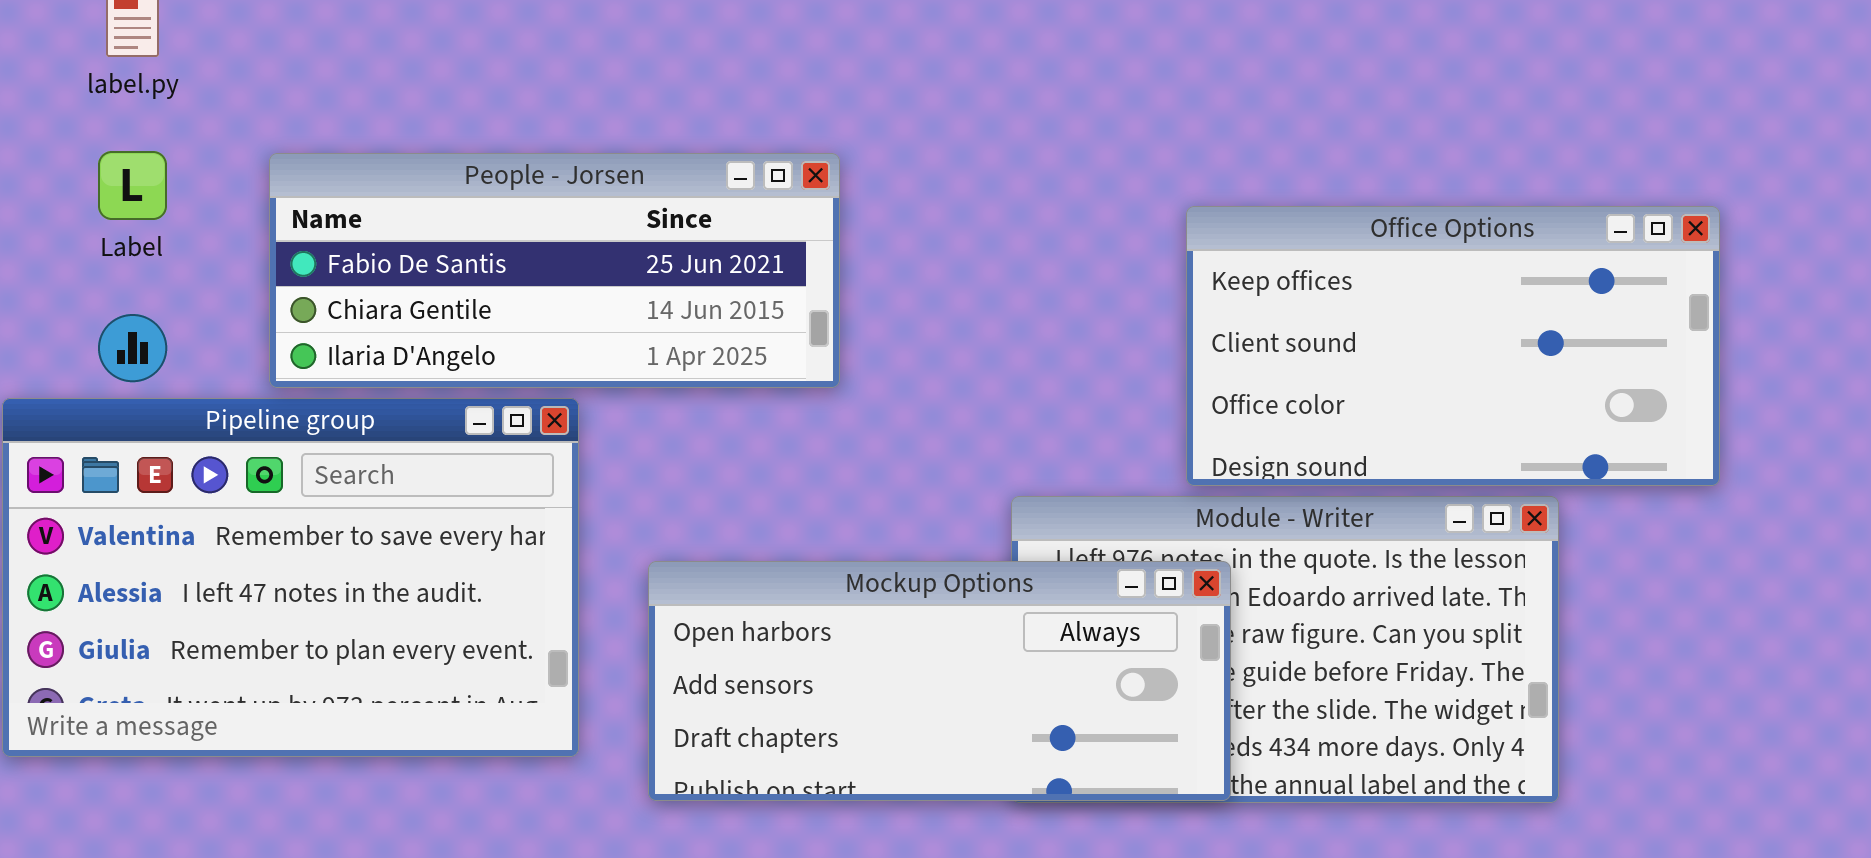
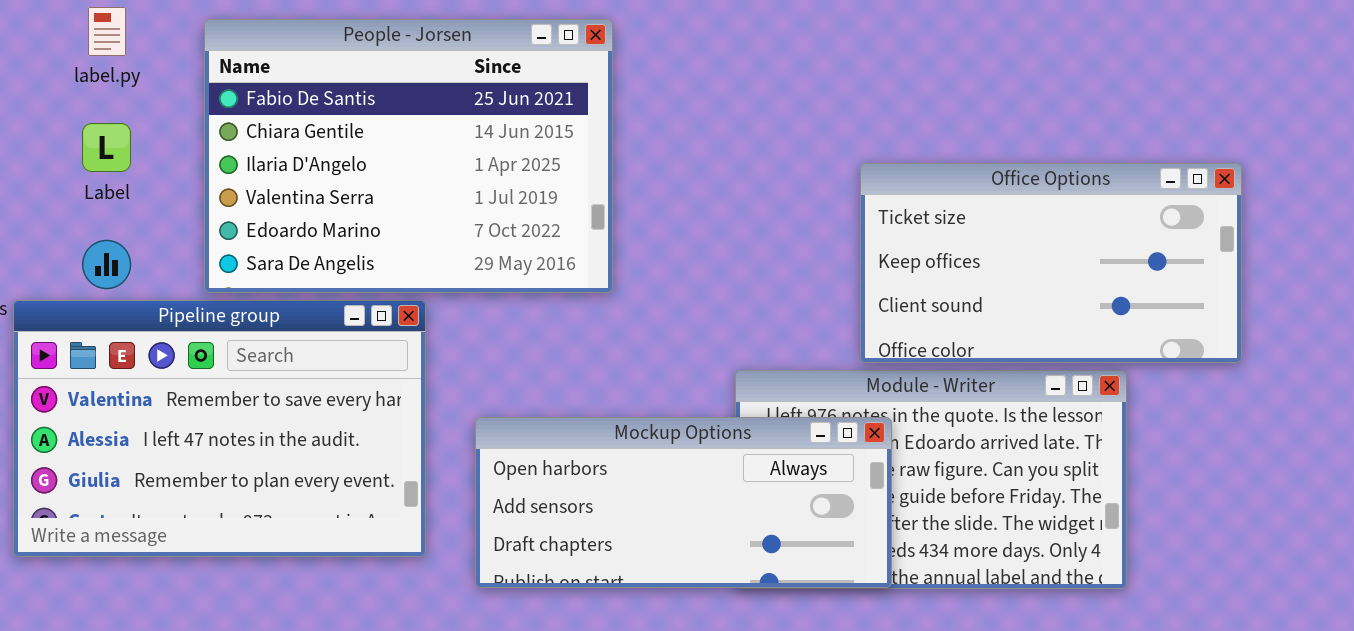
People - Jorsen: [269,153,840,388] -> [204,19,613,293], resized
Office Options: [1186,206,1720,486] -> [860,163,1242,363], scrolled up 1 row

